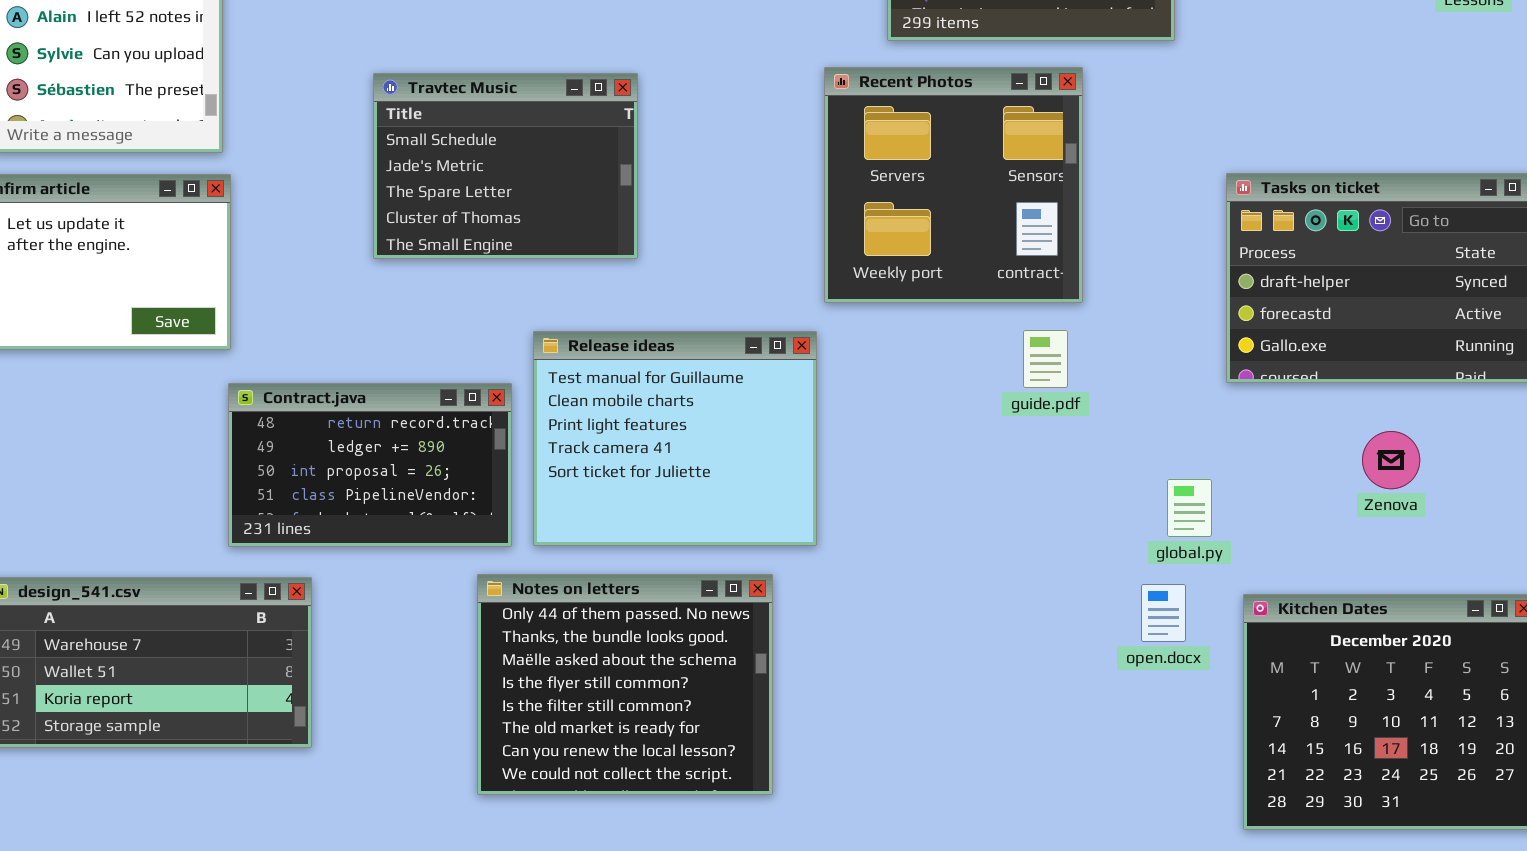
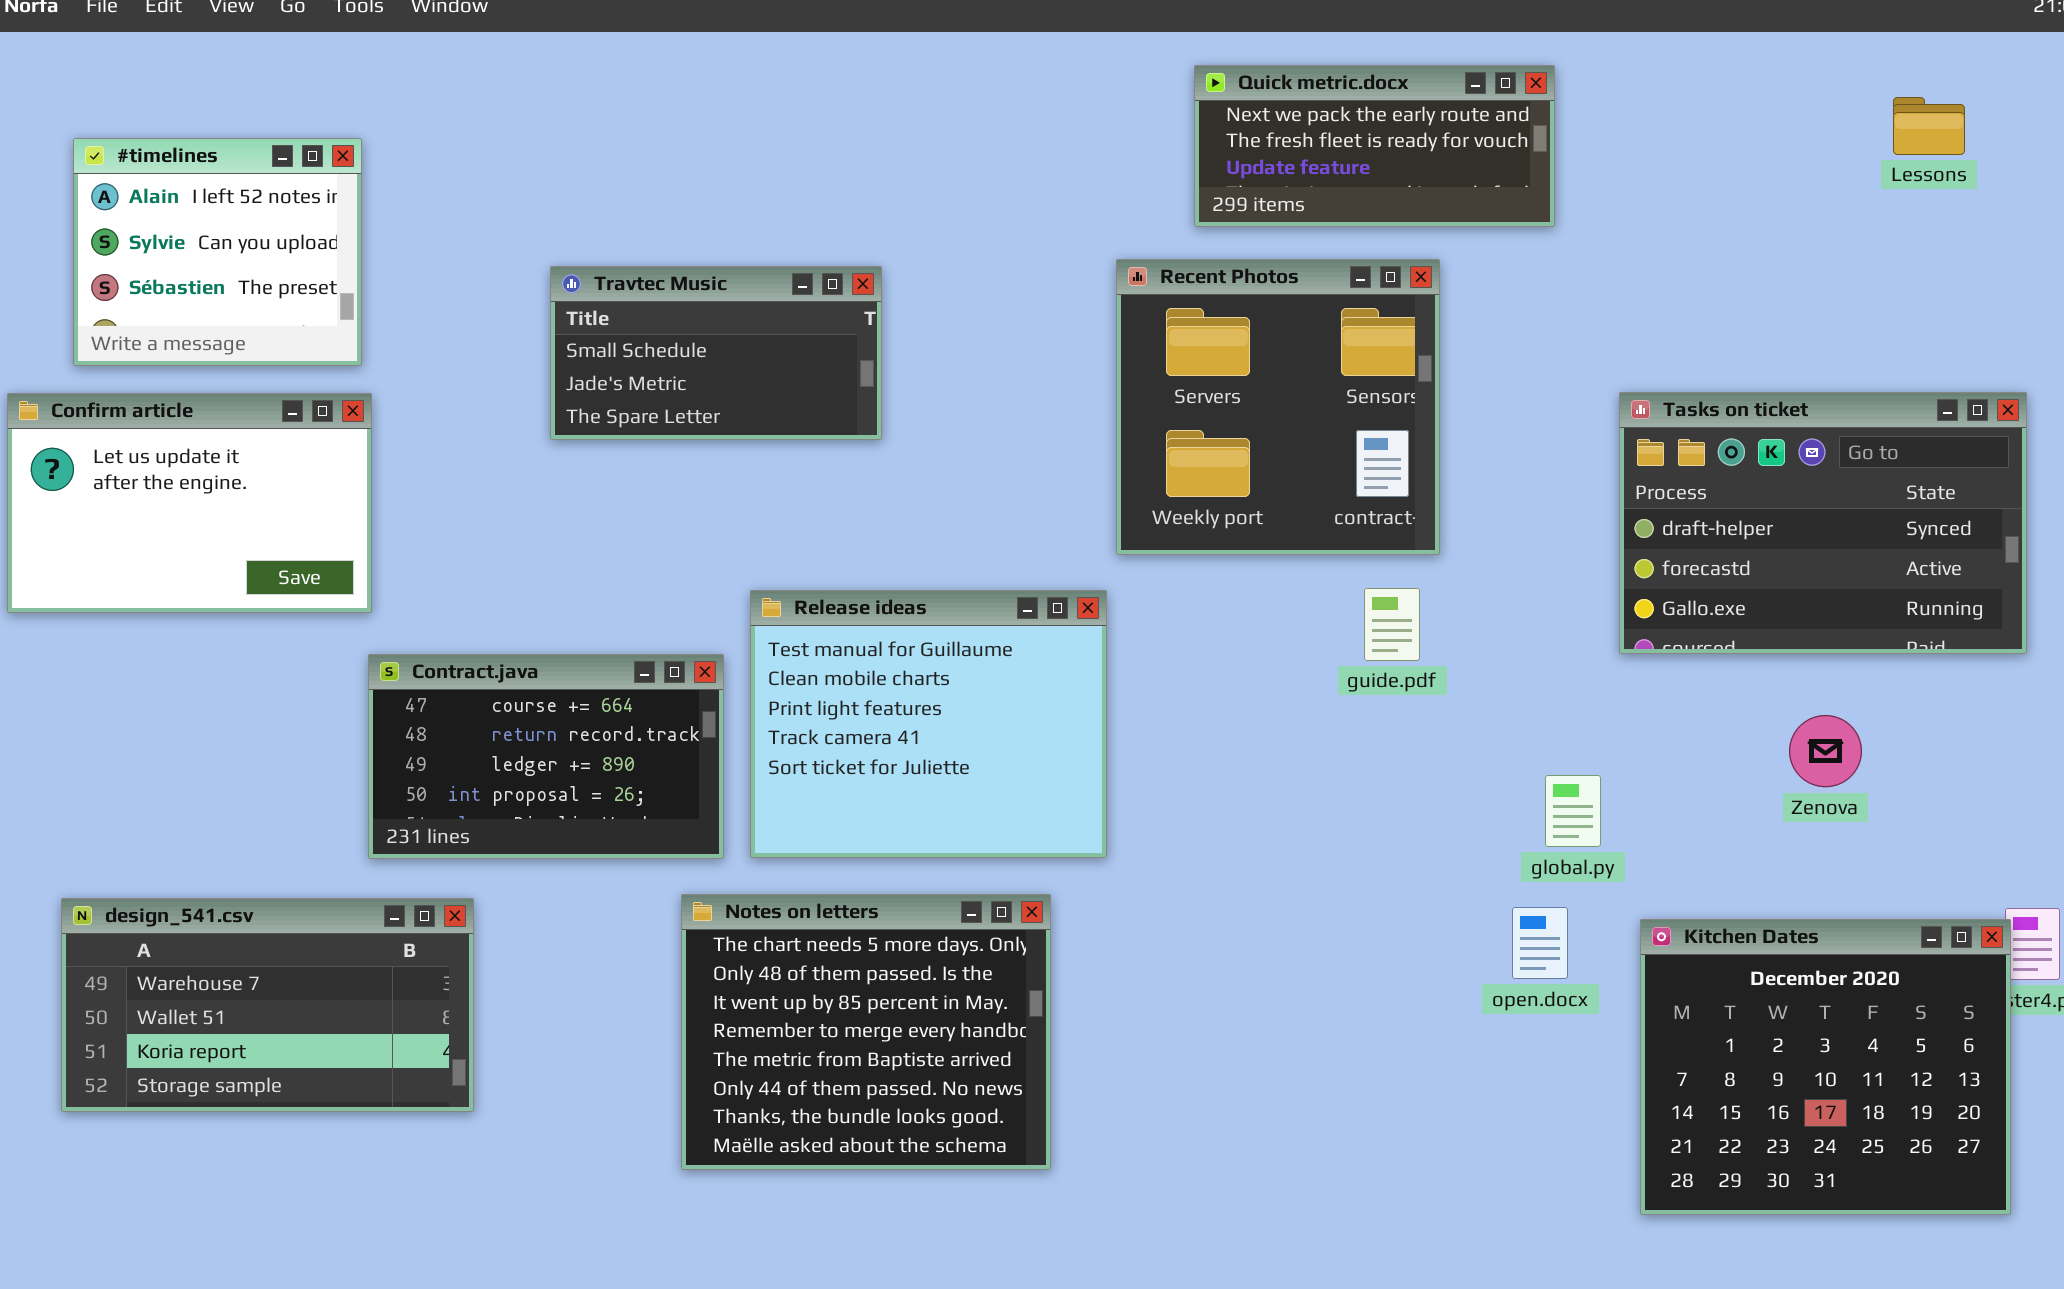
Travtec Music: [373,73,638,259] -> [550,266,882,440], resized
Contract.java: [228,383,512,547] -> [368,654,724,859], scrolled up 1 row
Notes on letters: [477,574,773,795] -> [681,894,1051,1170], scrolled up 5 rows

